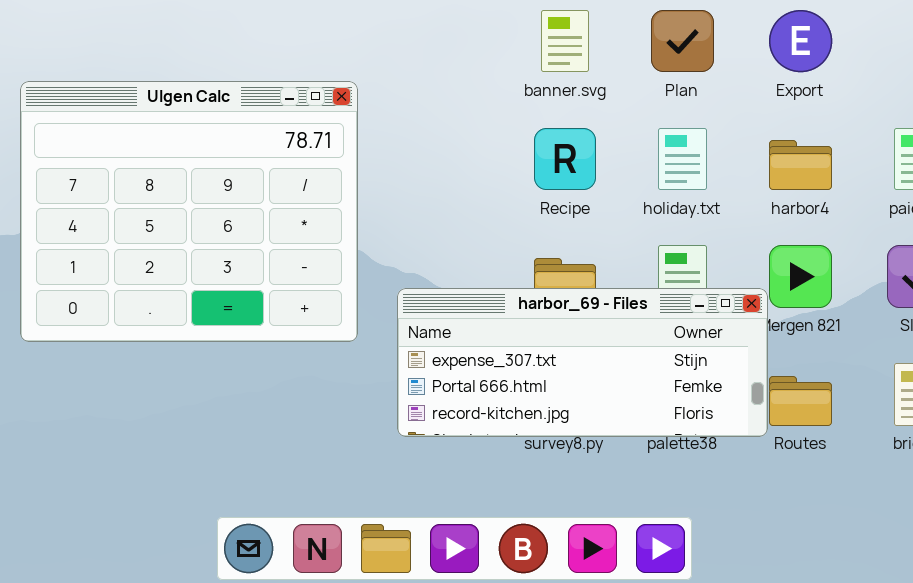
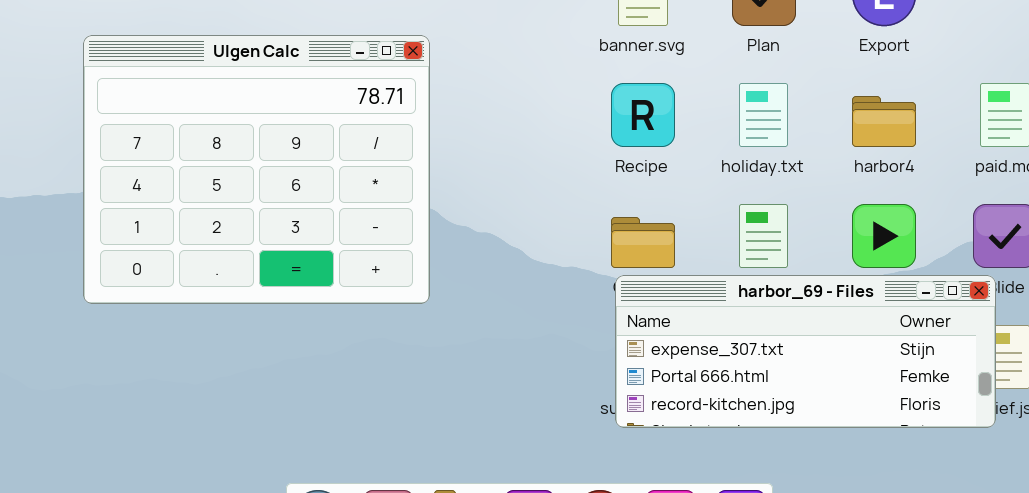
harbor_69 - Files: [397,288,768,437] -> [615,275,996,428], moved

